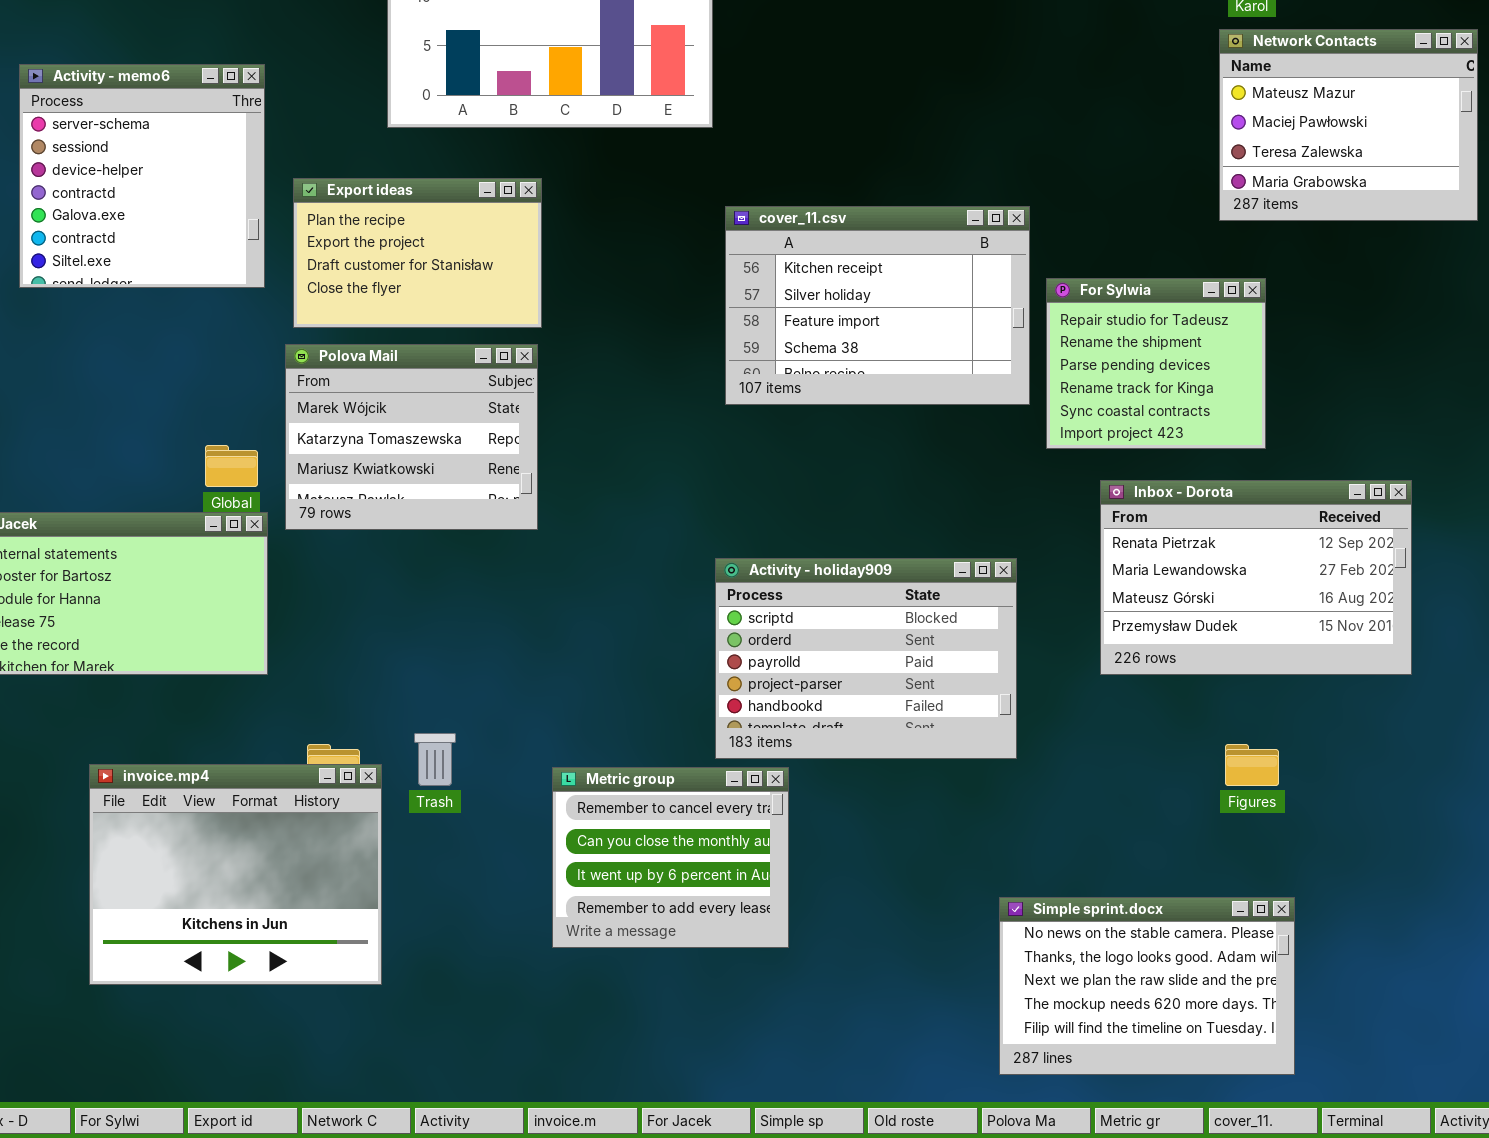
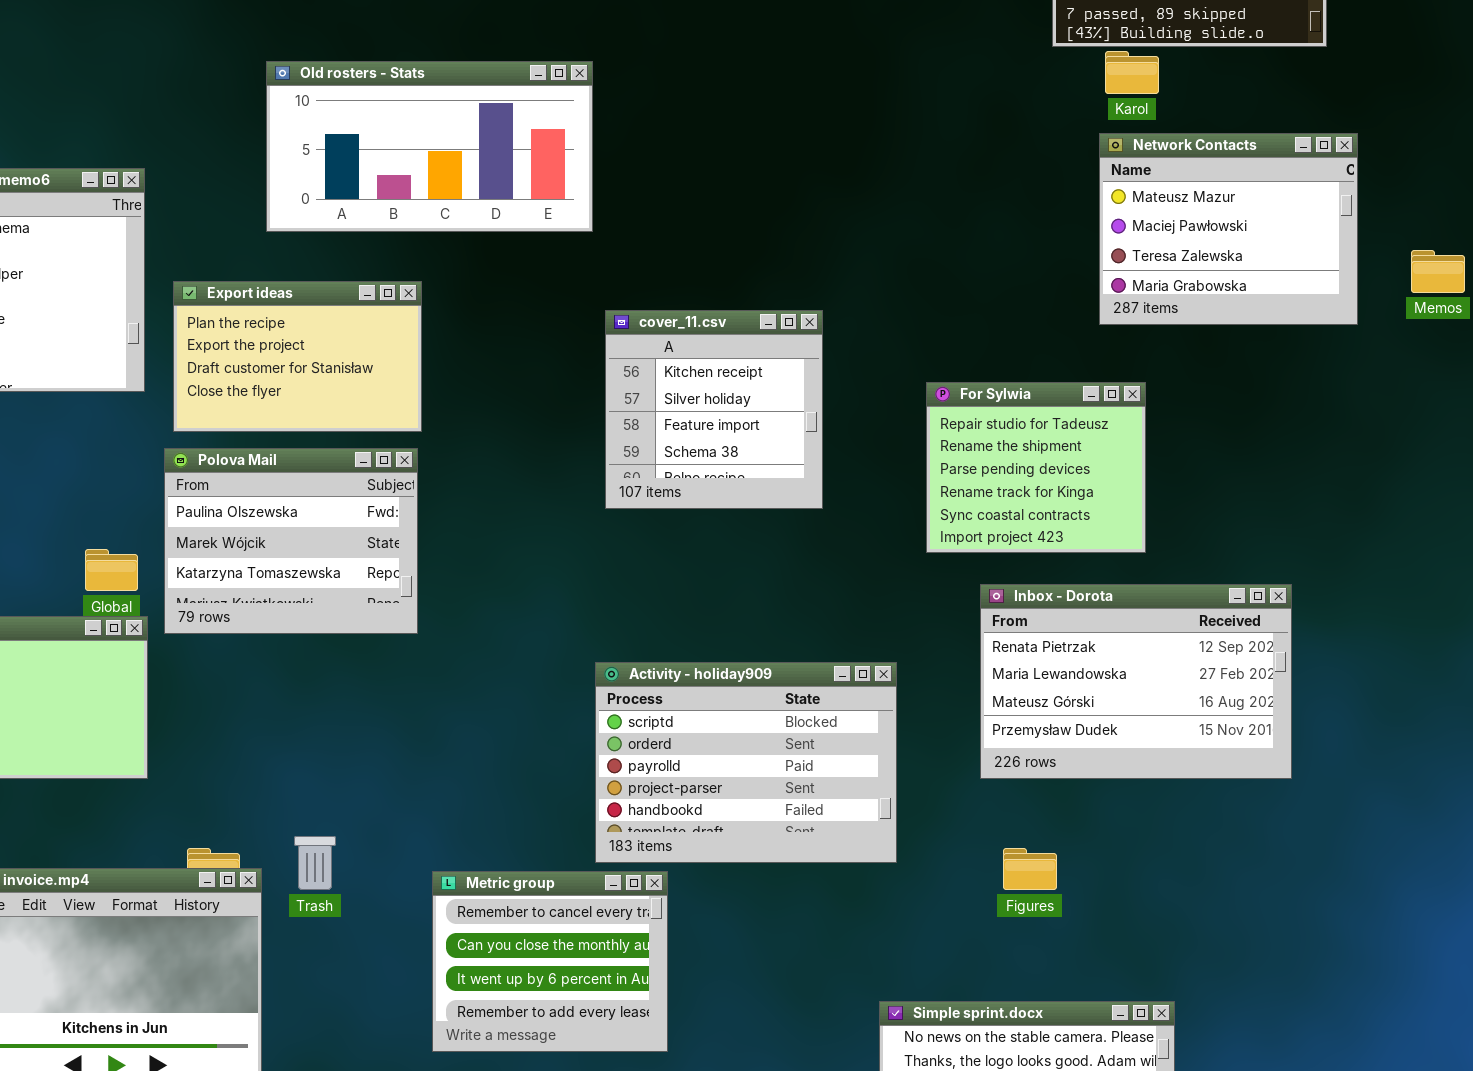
cover_11.csv: [725,206,1030,405] -> [605,310,823,509], resized
Polova Mail: [285,344,538,530] -> [164,448,418,634], scrolled up 1 row
Figures: [1225,744,1279,786] -> [1003,848,1057,890], moved

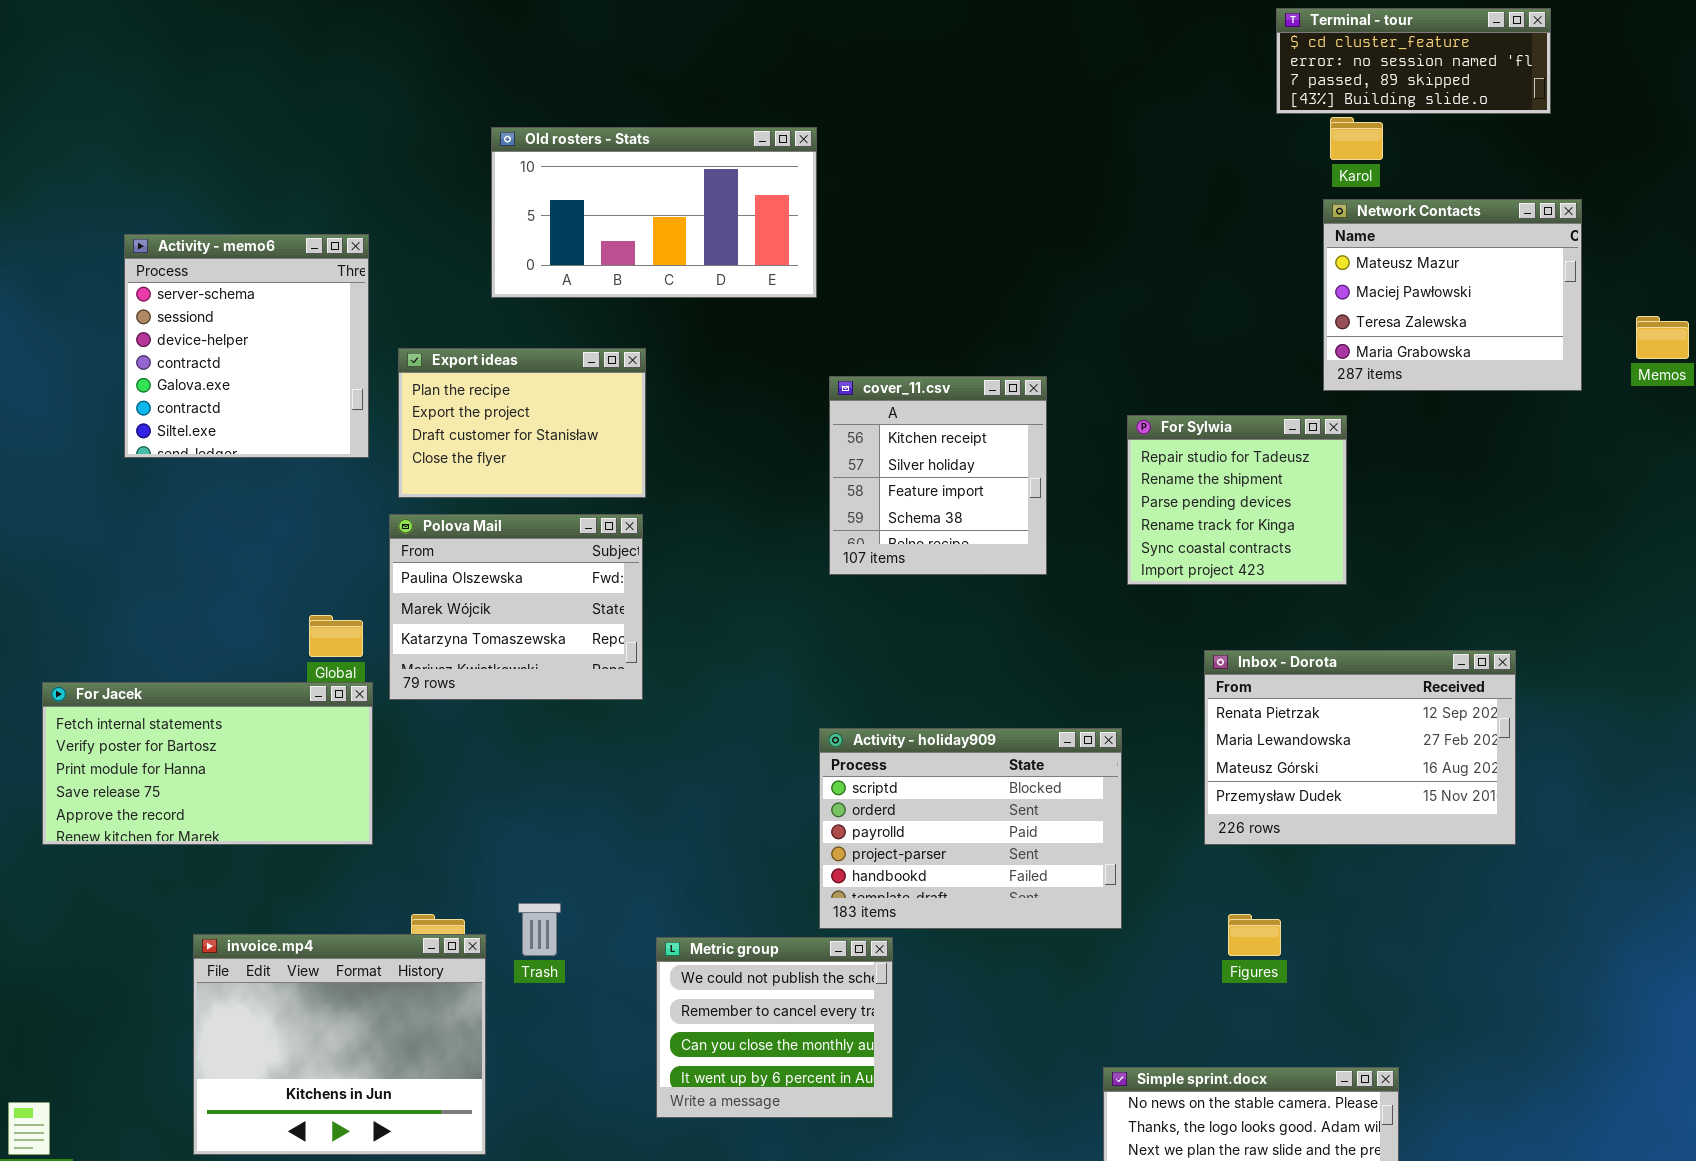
For Sylwia: [926,382,1146,553] -> [1127,415,1347,585], moved
Metric group: [432,871,668,1052] -> [656,937,893,1118], scrolled up 1 row

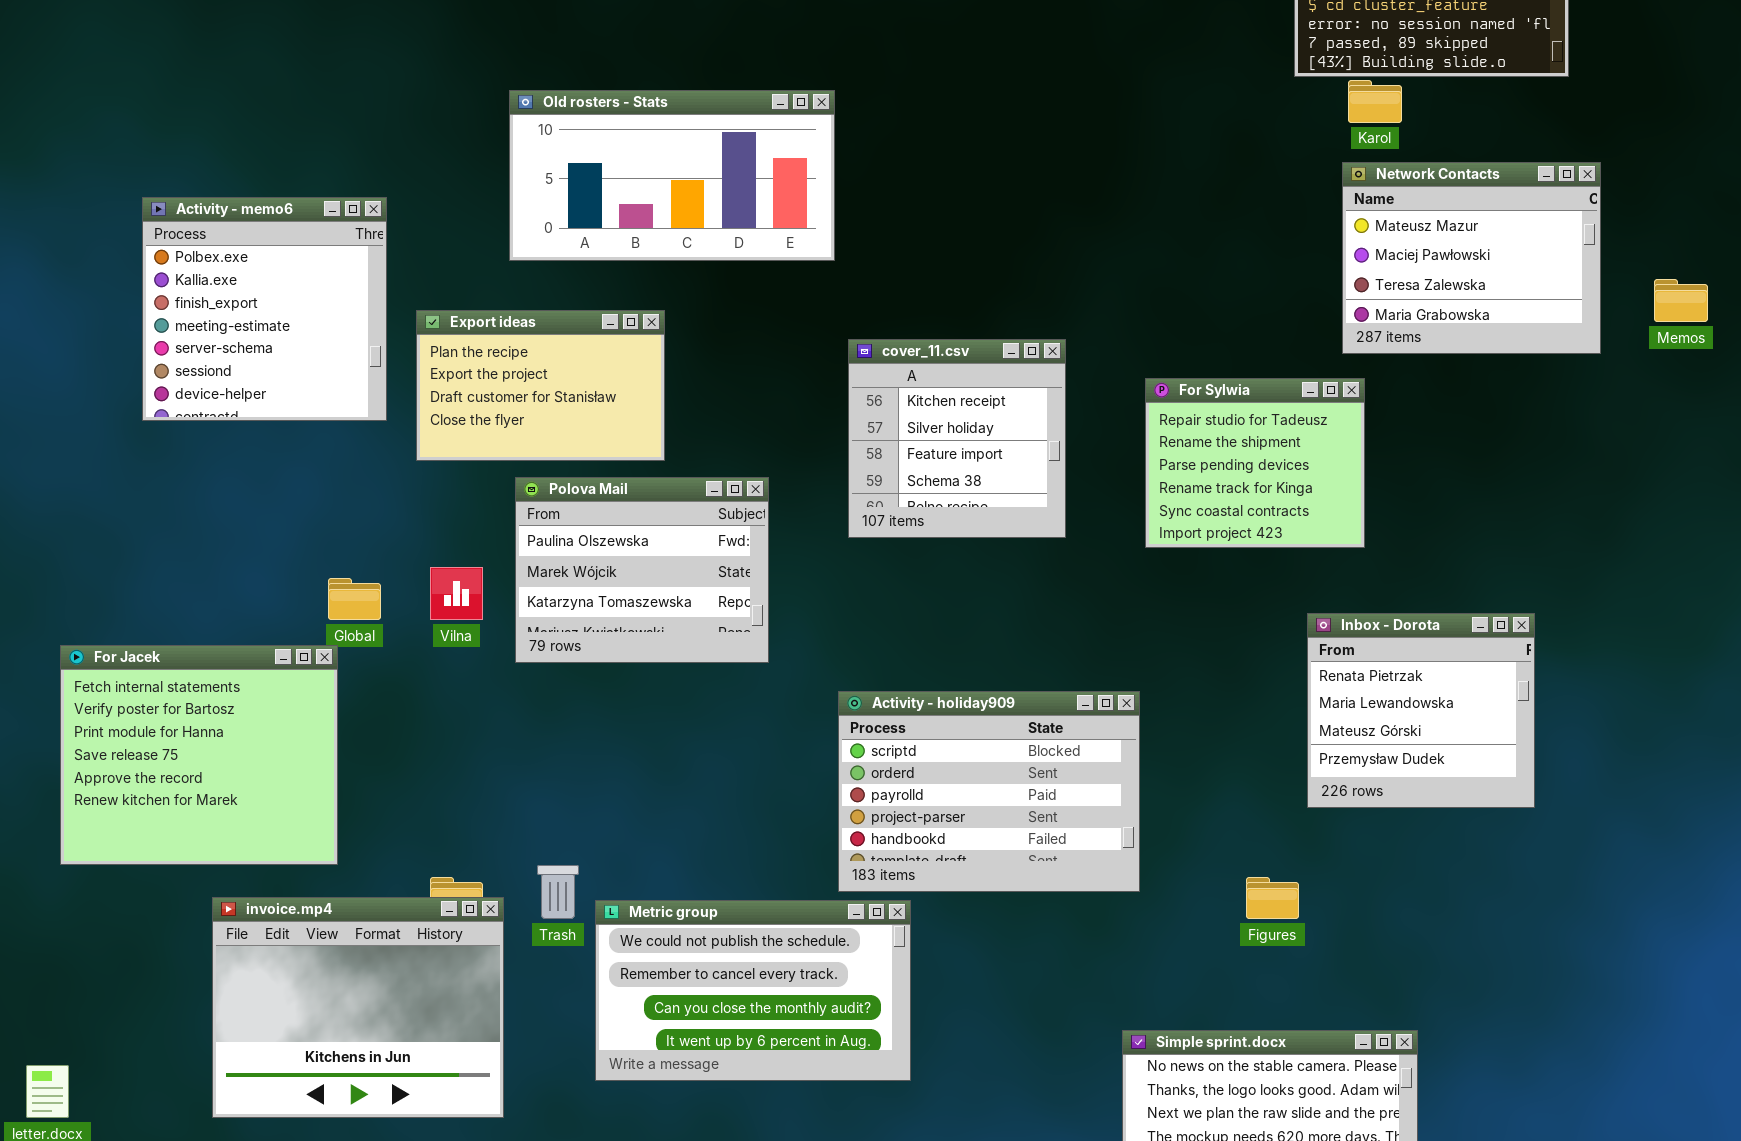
Activity - memo6: [124,234,369,458] -> [142,197,387,421], scrolled up 4 rows
Polova Mail: [389,514,643,700] -> [515,477,769,663], moved
Inbox - Dorota: [1204,650,1516,845] -> [1307,613,1535,808], resized
For Jacek: [42,682,373,845] -> [60,645,338,865], resized
Metric group: [656,937,893,1118] -> [595,900,911,1081], resized

